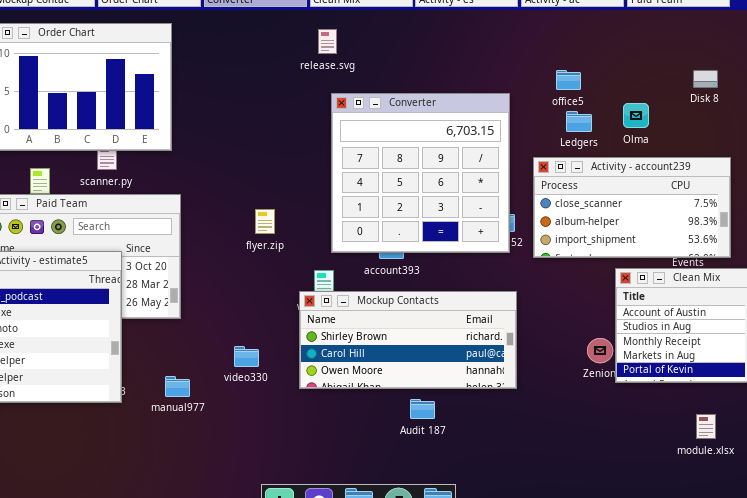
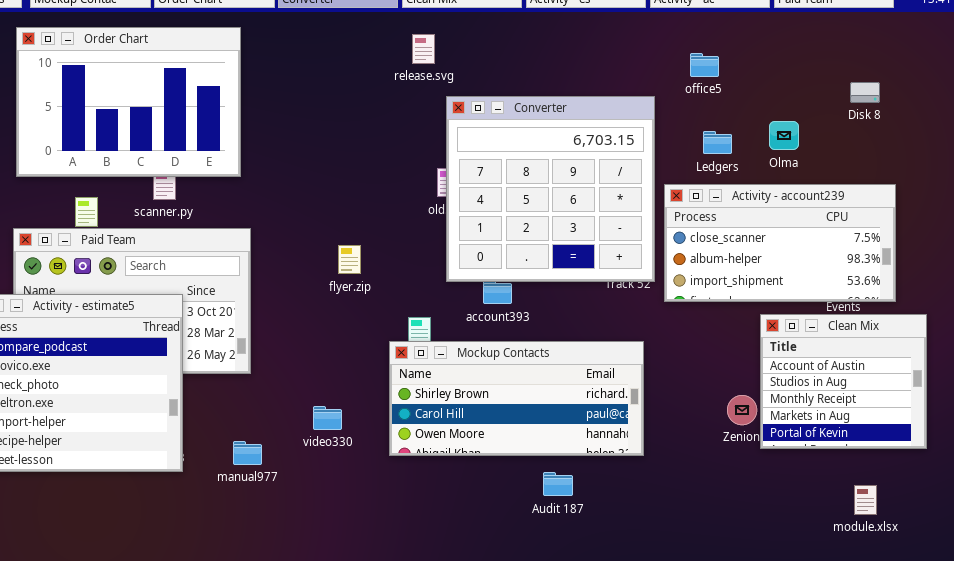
office5: [556,70,581,90] -> [690,53,719,77], moved
Converter: [331,93,510,253] -> [446,96,655,282], moved
Audit 187: [410,399,435,419] -> [543,472,573,496], moved

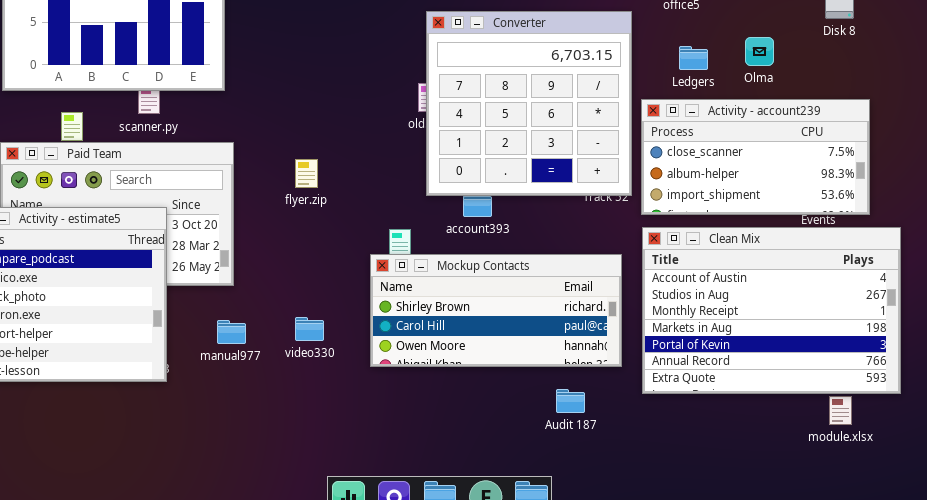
flyer.zip: [338,245,361,274] -> [295,159,318,188], moved
Clean Mix: [760,314,927,449] -> [642,227,901,394], resized
manual977: [233,441,262,465] -> [217,320,246,344], moved
Audit 187: [543,472,573,496] -> [556,389,585,413], moved

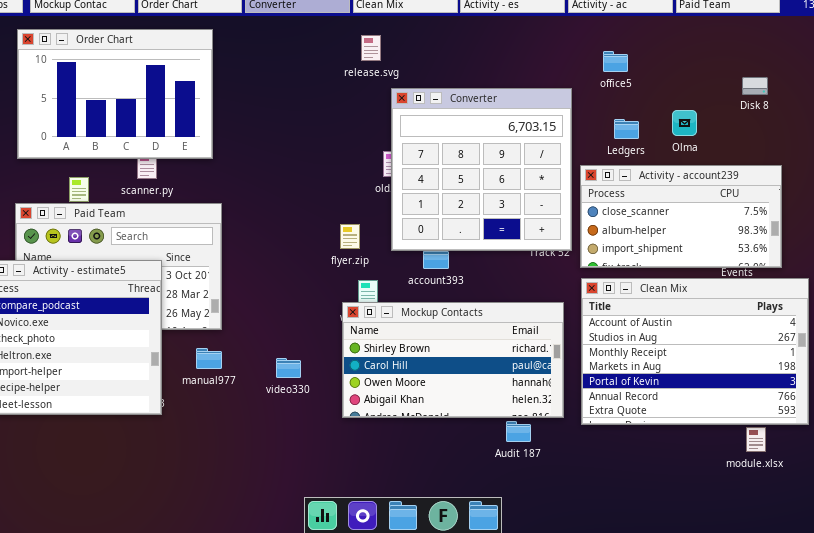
flyer.zip: [295,159,318,188] -> [340,224,360,249], moved
Mockup Contacts: [370,254,622,367] -> [342,302,564,418], resized
manual977: [217,320,246,344] -> [196,348,222,369], moved

